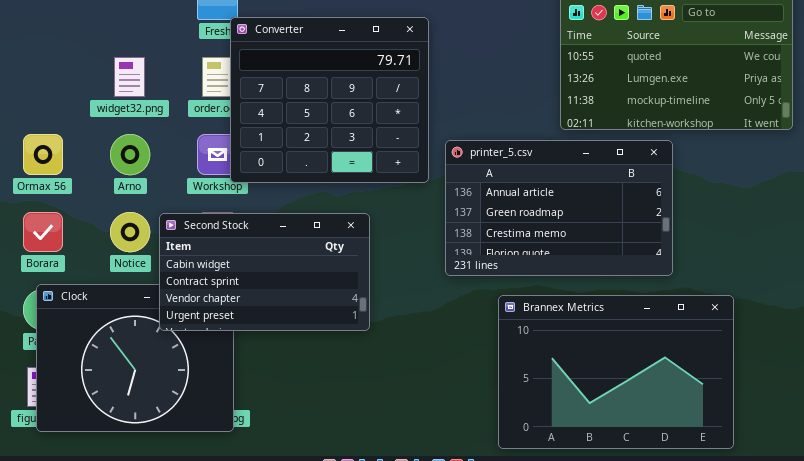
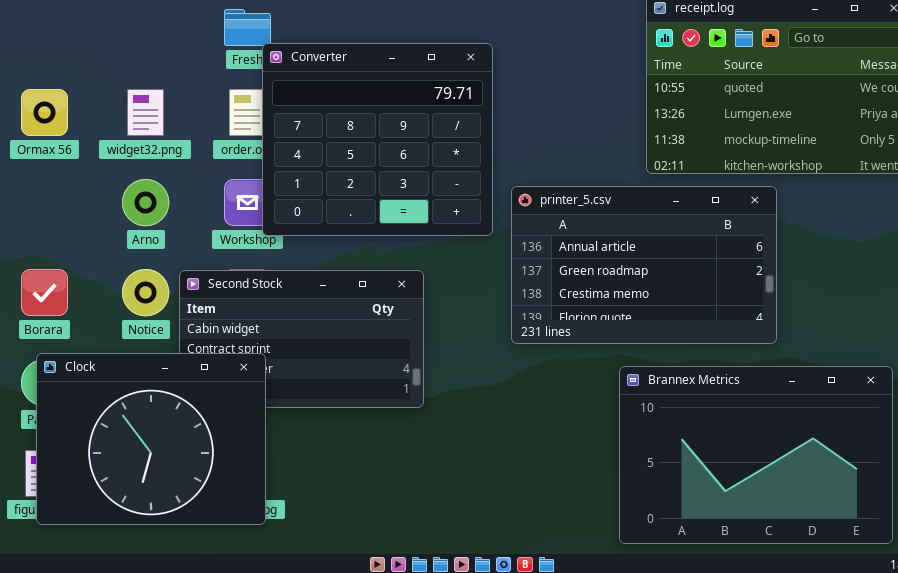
Ormax 56: [23,134,63,175] -> [21,89,68,136], moved
Clock: [36,284,234,432] -> [36,353,266,525], raised
Brannex Metrics: [498,295,734,449] -> [619,366,893,544], moved

